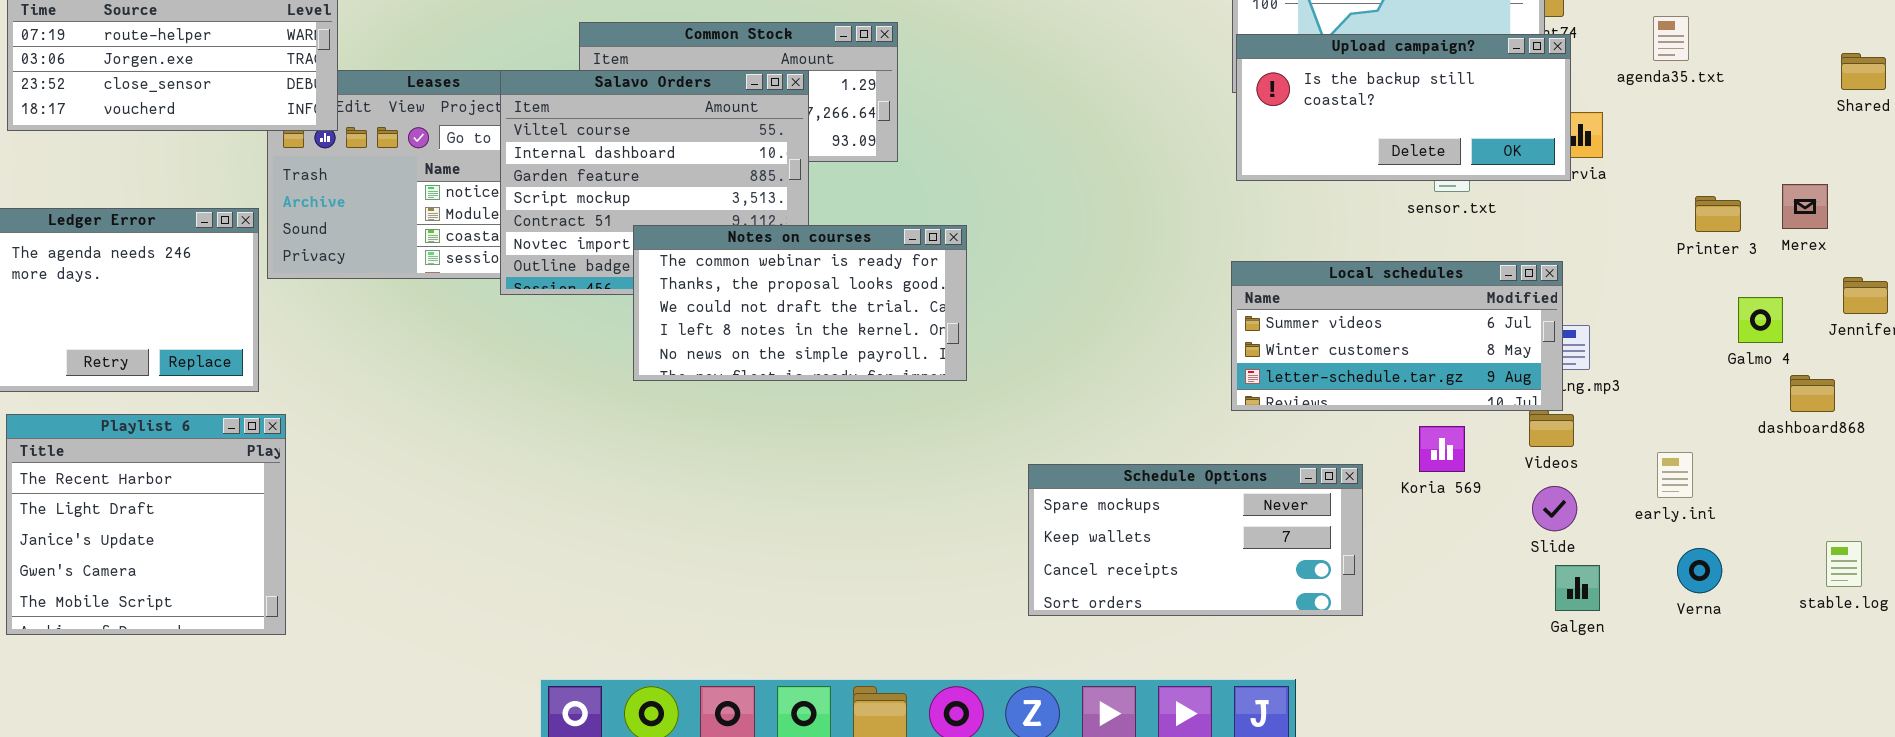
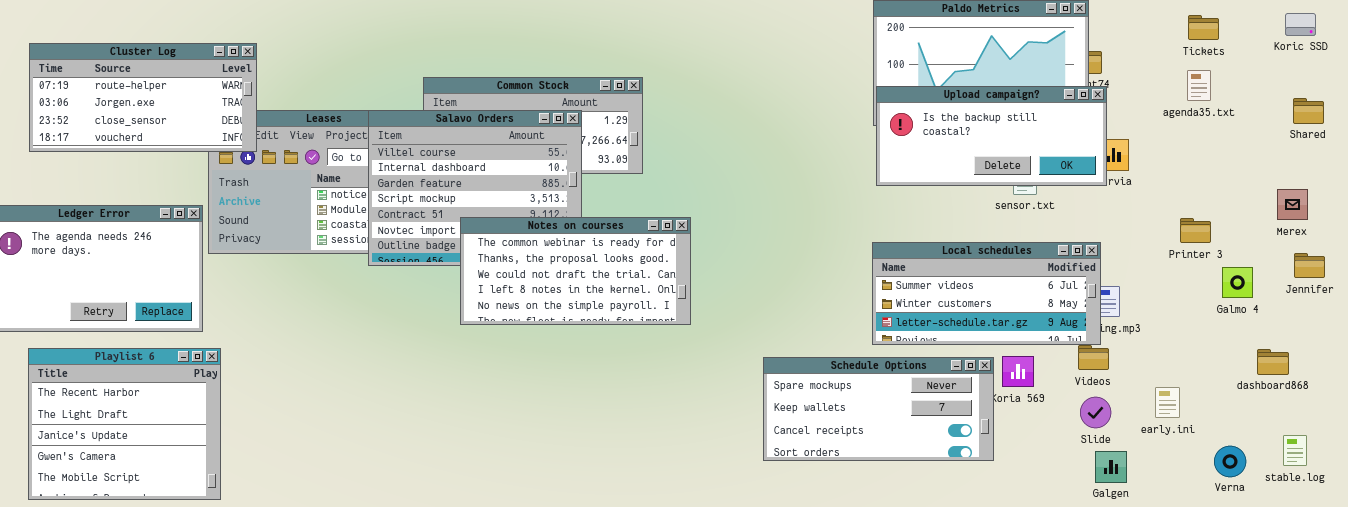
agenda35.txt: [1653,16,1689,61] -> [1187,70,1211,101], moved
Merex: [1782,184,1828,229] -> [1277,189,1308,220], moved
Printer 3: [1695,196,1741,232] -> [1180,218,1211,243], moved
dashboard868: [1790,375,1835,412] -> [1257,349,1289,375], moved
early.ini: [1657,452,1693,498] -> [1155,387,1180,418], moved
Schedule Options: [1028,464,1363,616] -> [763,357,994,461], moved
Verna: [1677,548,1722,593] -> [1214,446,1246,477], moved

